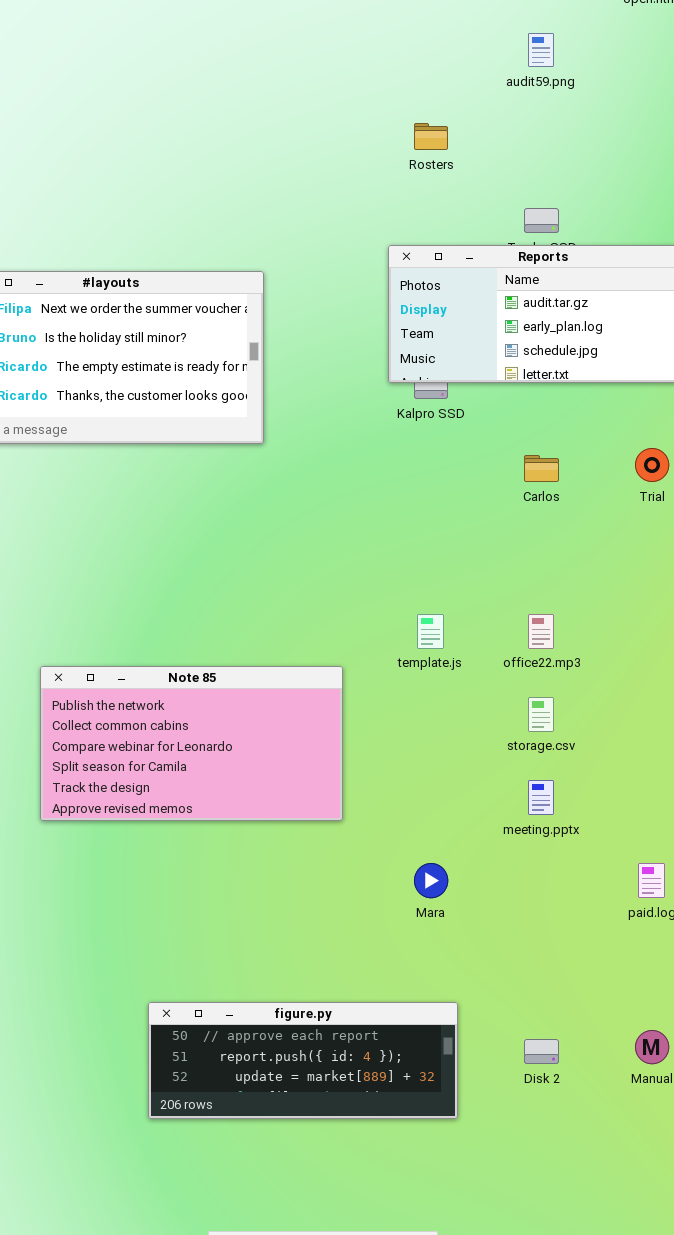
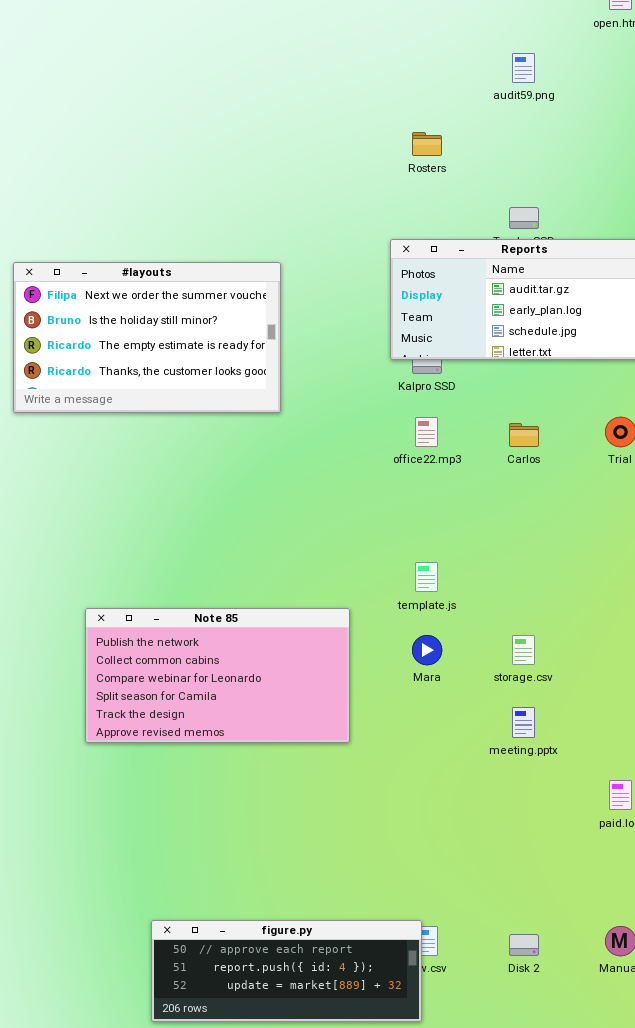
office22.mp3: [528,614,554,649] -> [415,417,438,447], moved
Mara: [414,863,448,898] -> [412,635,442,665], moved
figure.py: [148,1002,458,1119] -> [151,920,422,1022], moved

